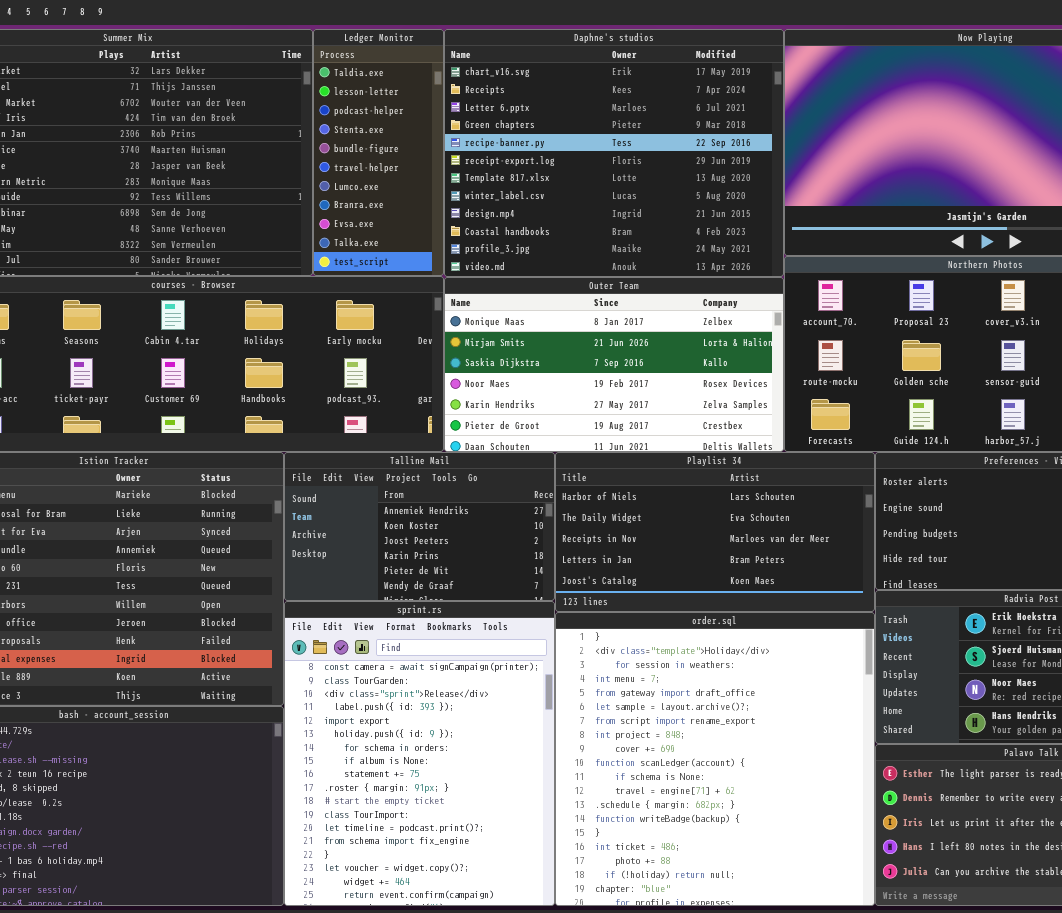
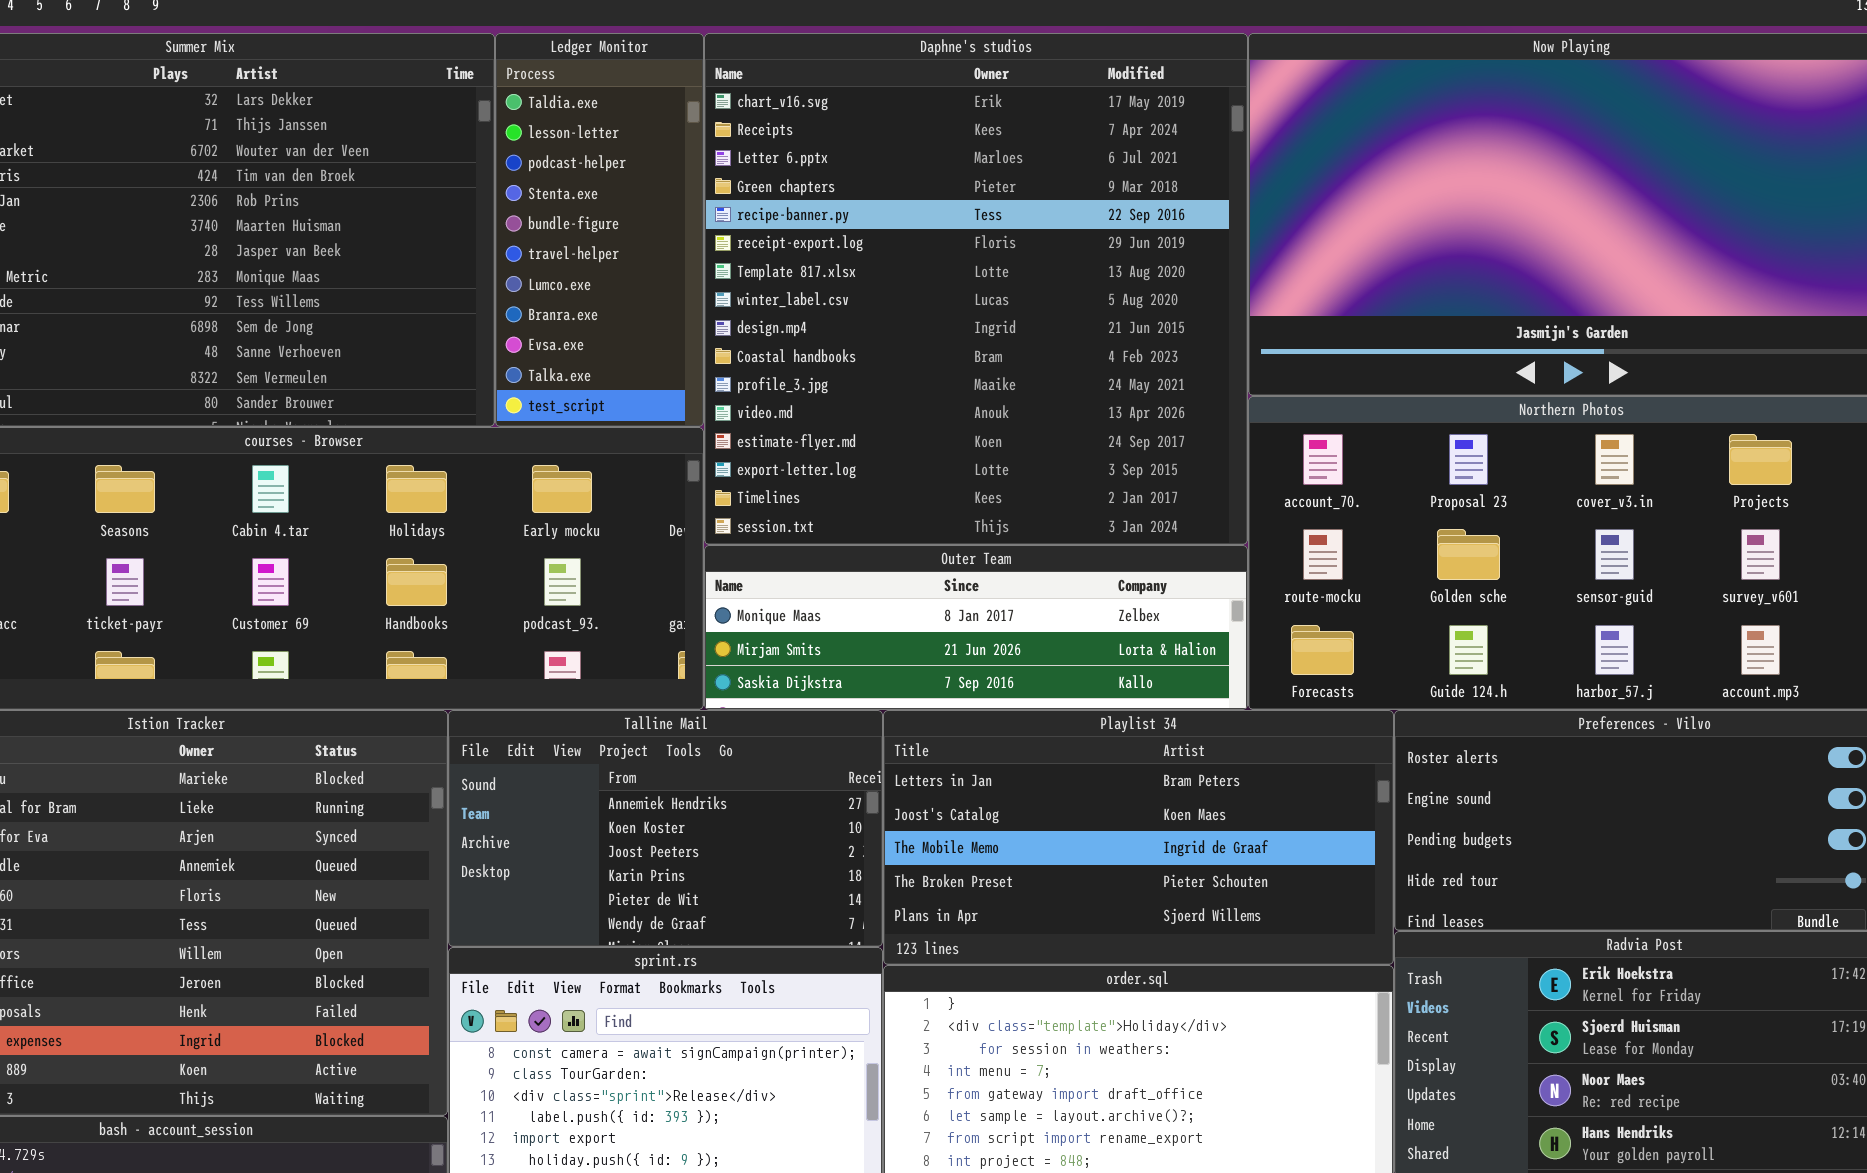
Daphne's studios: [444,29,784,277] -> [704,33,1248,545], resized
Outer Team: [444,277,784,452] -> [704,545,1248,710], resized
Playlist 34: [555,452,875,612] -> [883,710,1394,965], scrolled down 3 rows

